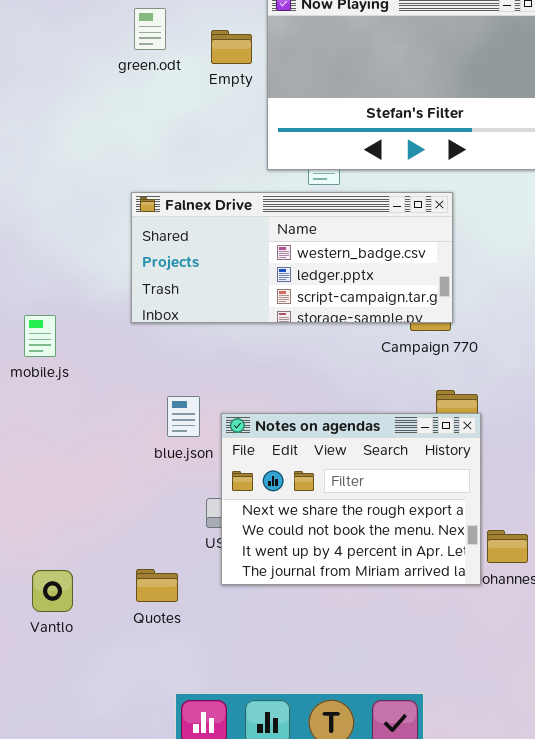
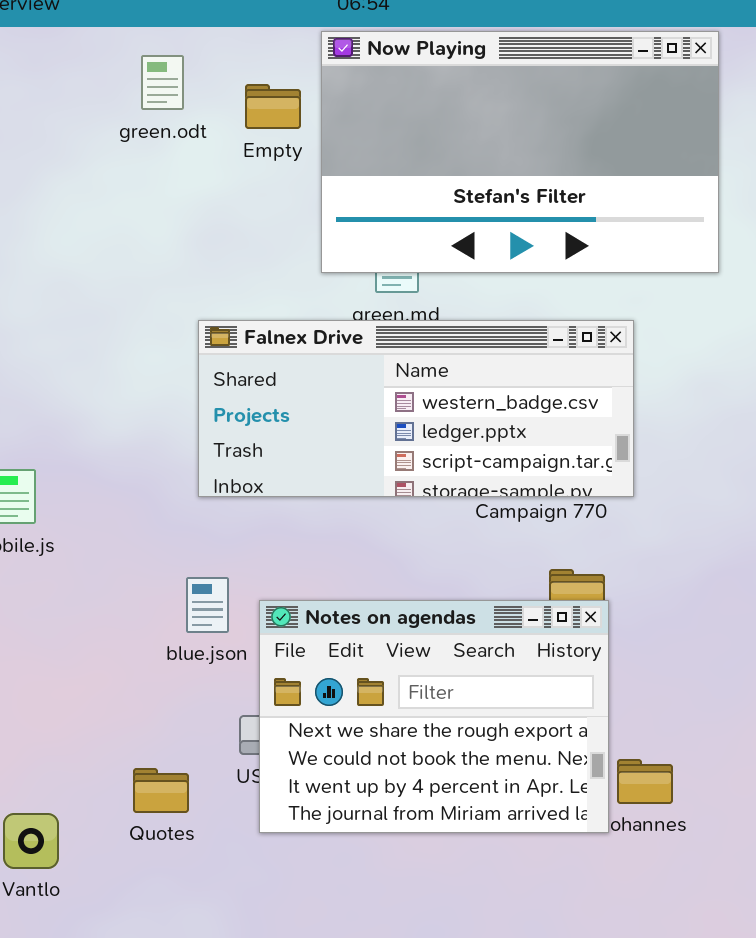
Falnex Drive: [131,192,453,323] -> [198,320,634,497], moved
Quotes: [136,569,178,602] -> [133,768,189,813], moved

